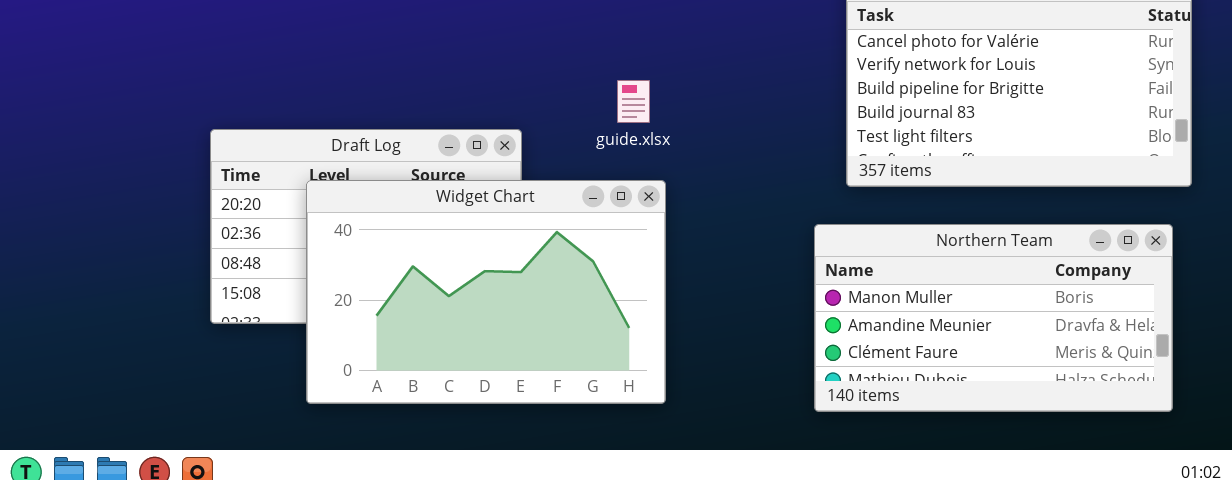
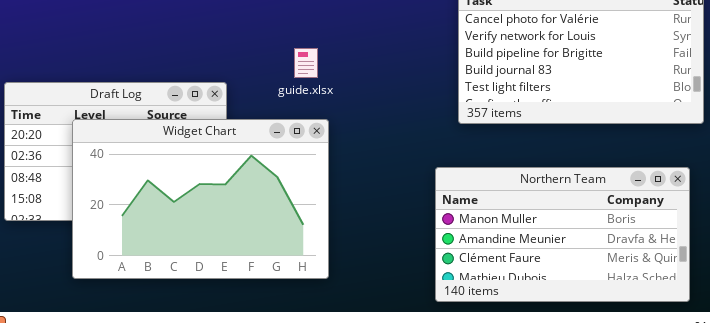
Northern Team: [814,224,1173,412] -> [435,167,690,302], moved

